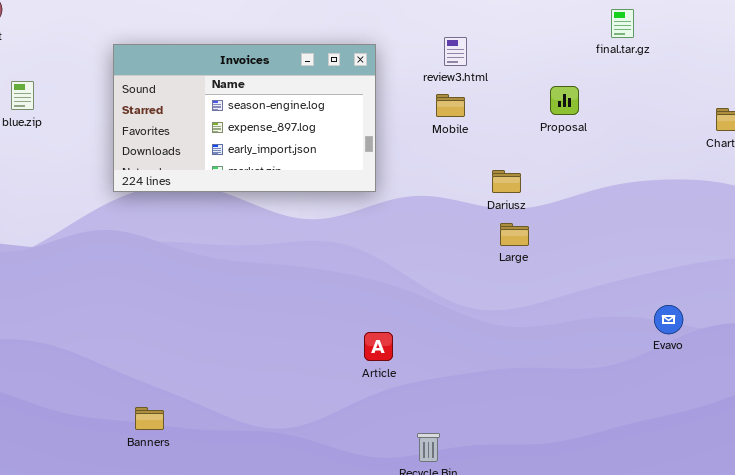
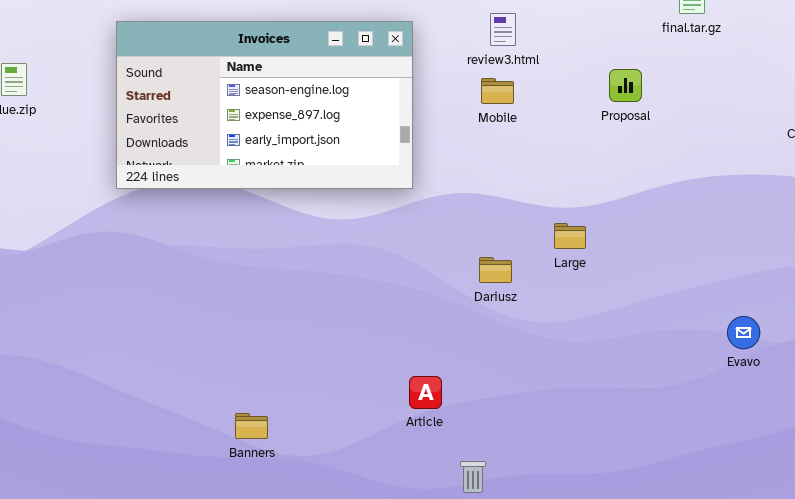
Dariusz: [492,170,521,193] -> [479,257,512,283], moved
Article: [364,332,393,361] -> [409,376,442,409], moved
Banners: [135,407,164,430] -> [235,413,268,439], moved

